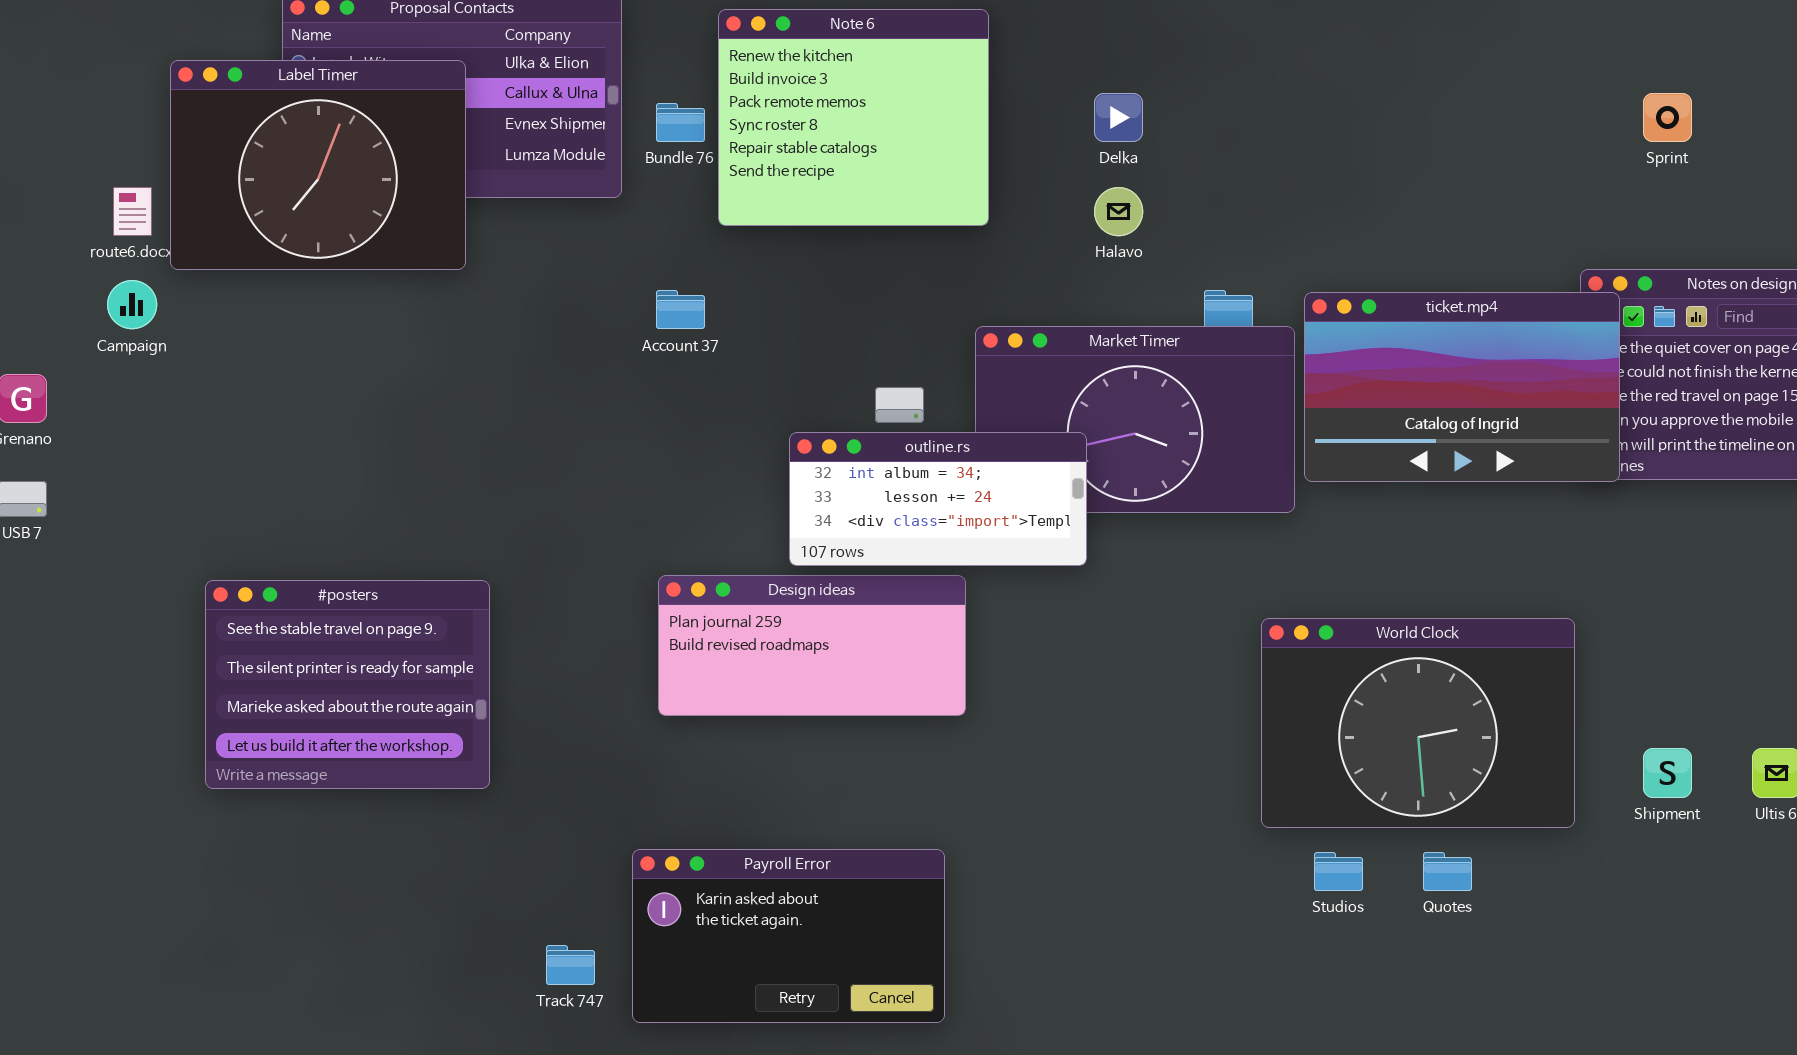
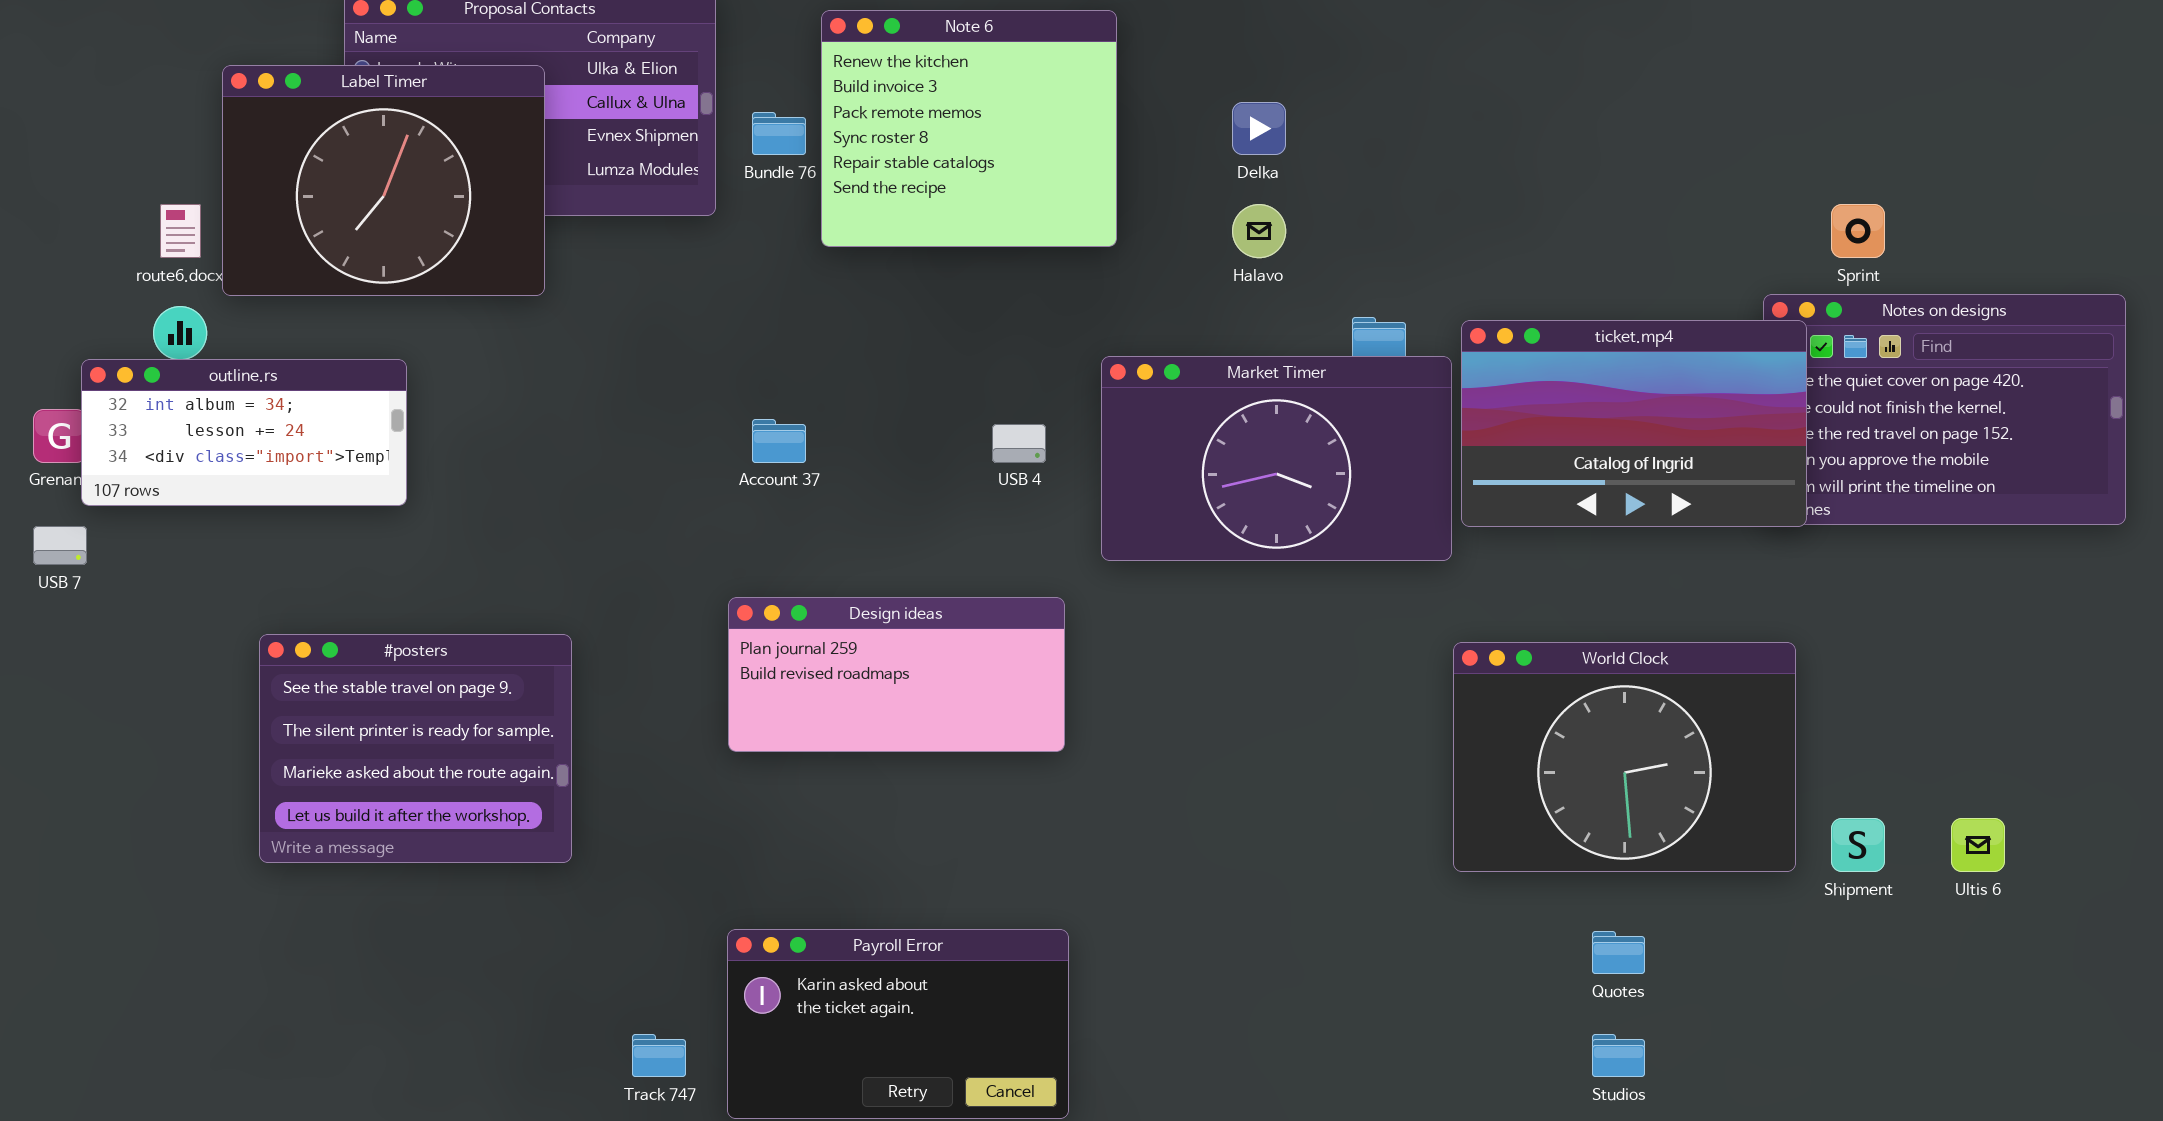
Sprint: [1643,93,1692,142] -> [1831,204,1885,258], moved
Account 37: [656,290,705,329] -> [752,419,806,463], moved
outline.rs: [789,432,1087,566] -> [81,359,407,506], moved
Design ideas: [658,575,966,716] -> [728,597,1065,752], moved
World Clock: [1261,618,1575,828] -> [1453,642,1796,872], moved
Studios: [1314,852,1363,891] -> [1592,1034,1645,1077], moved

